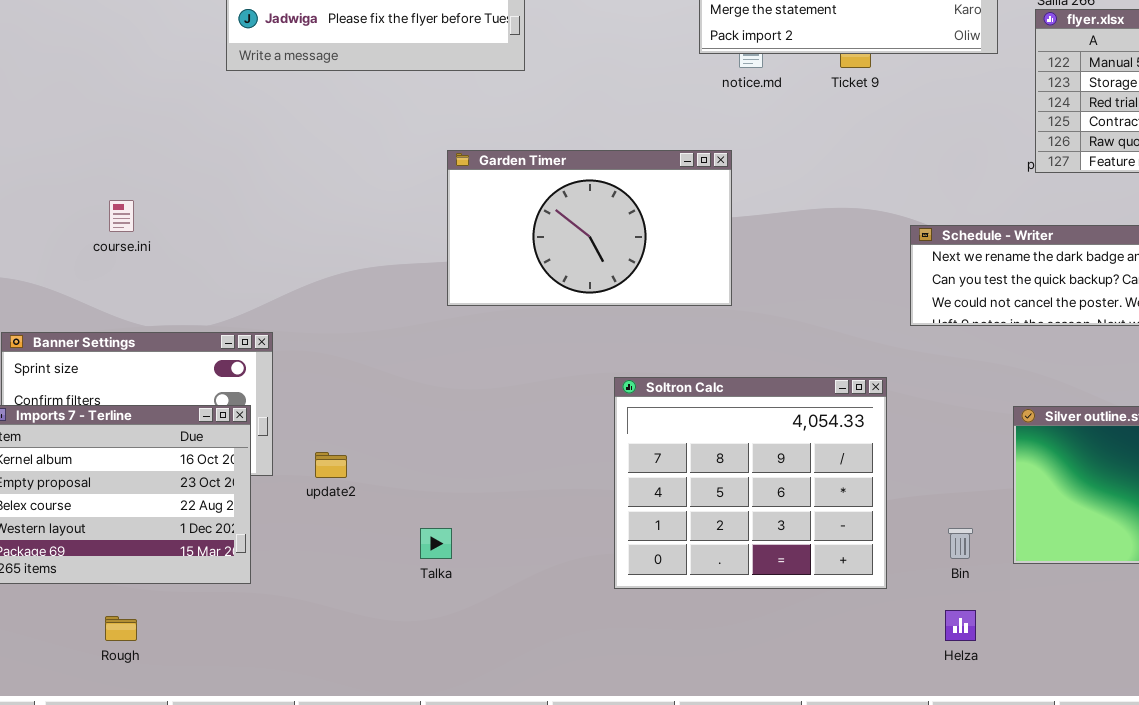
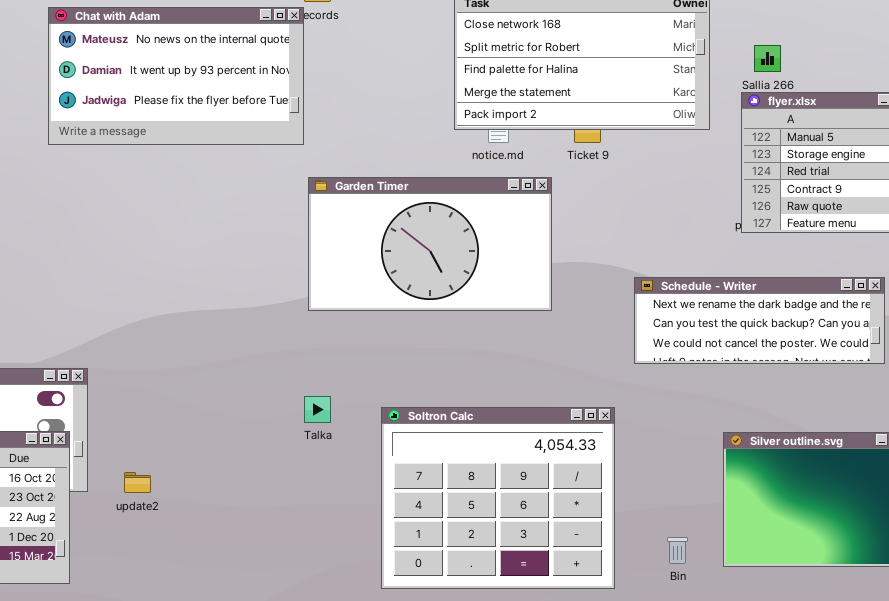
Garden Timer: [447,150,732,306] -> [308,177,552,311], moved
Talka: [420,528,452,559] -> [304,396,331,423], moved

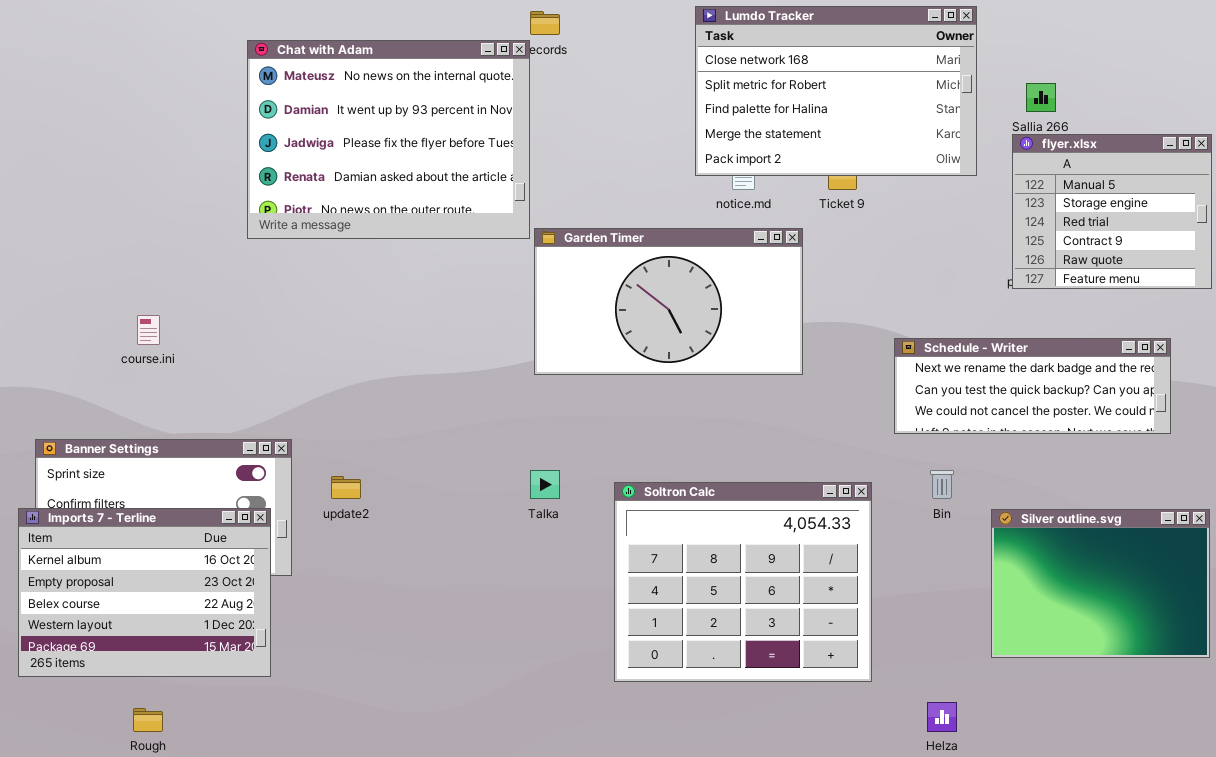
Chat with Adam: [48,7,304,145] -> [247,40,530,239], resized
update2: [124,472,151,493] -> [331,476,361,499], moved
Bin: [667,537,688,564] -> [930,470,954,499], moved

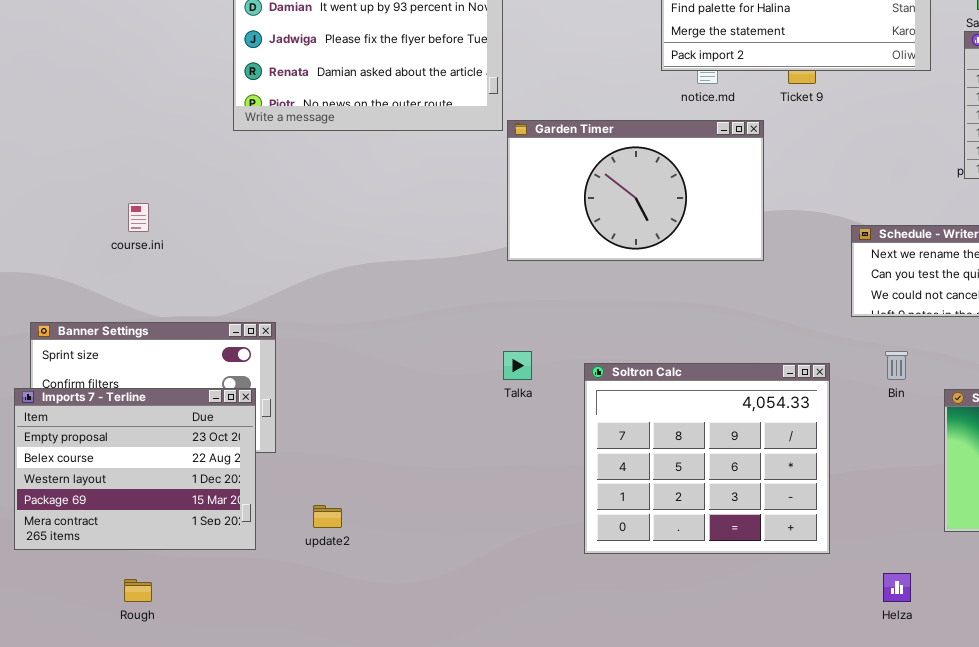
update2: [331,476,361,499] -> [313,505,342,528], moved
Imports 7 - Terline: [18,508,271,677] -> [14,388,256,550], scrolled down 1 row

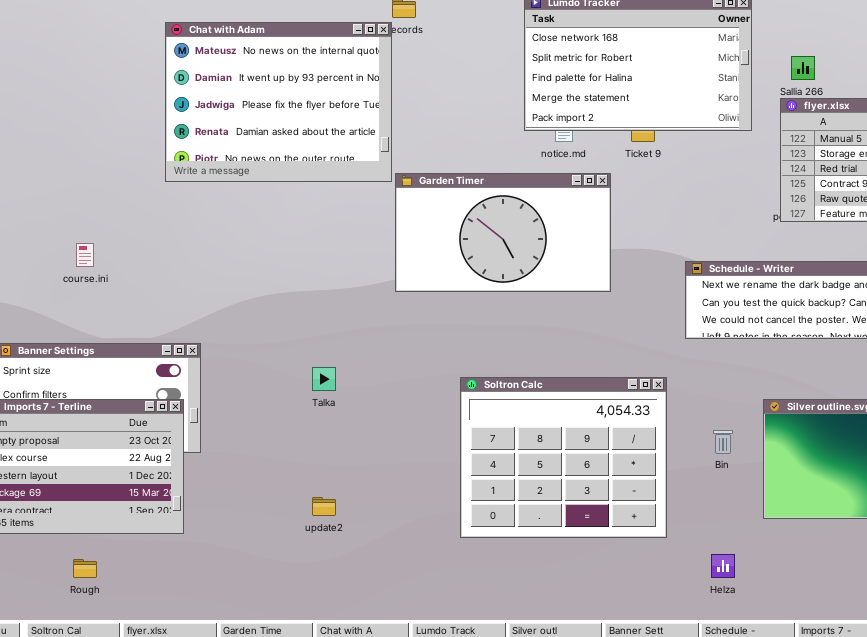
Talka: [503,351,532,380] -> [312,367,336,391], moved
Bin: [885,351,908,380] -> [713,430,733,454], moved
update2: [313,505,342,528] -> [312,497,336,516], moved

